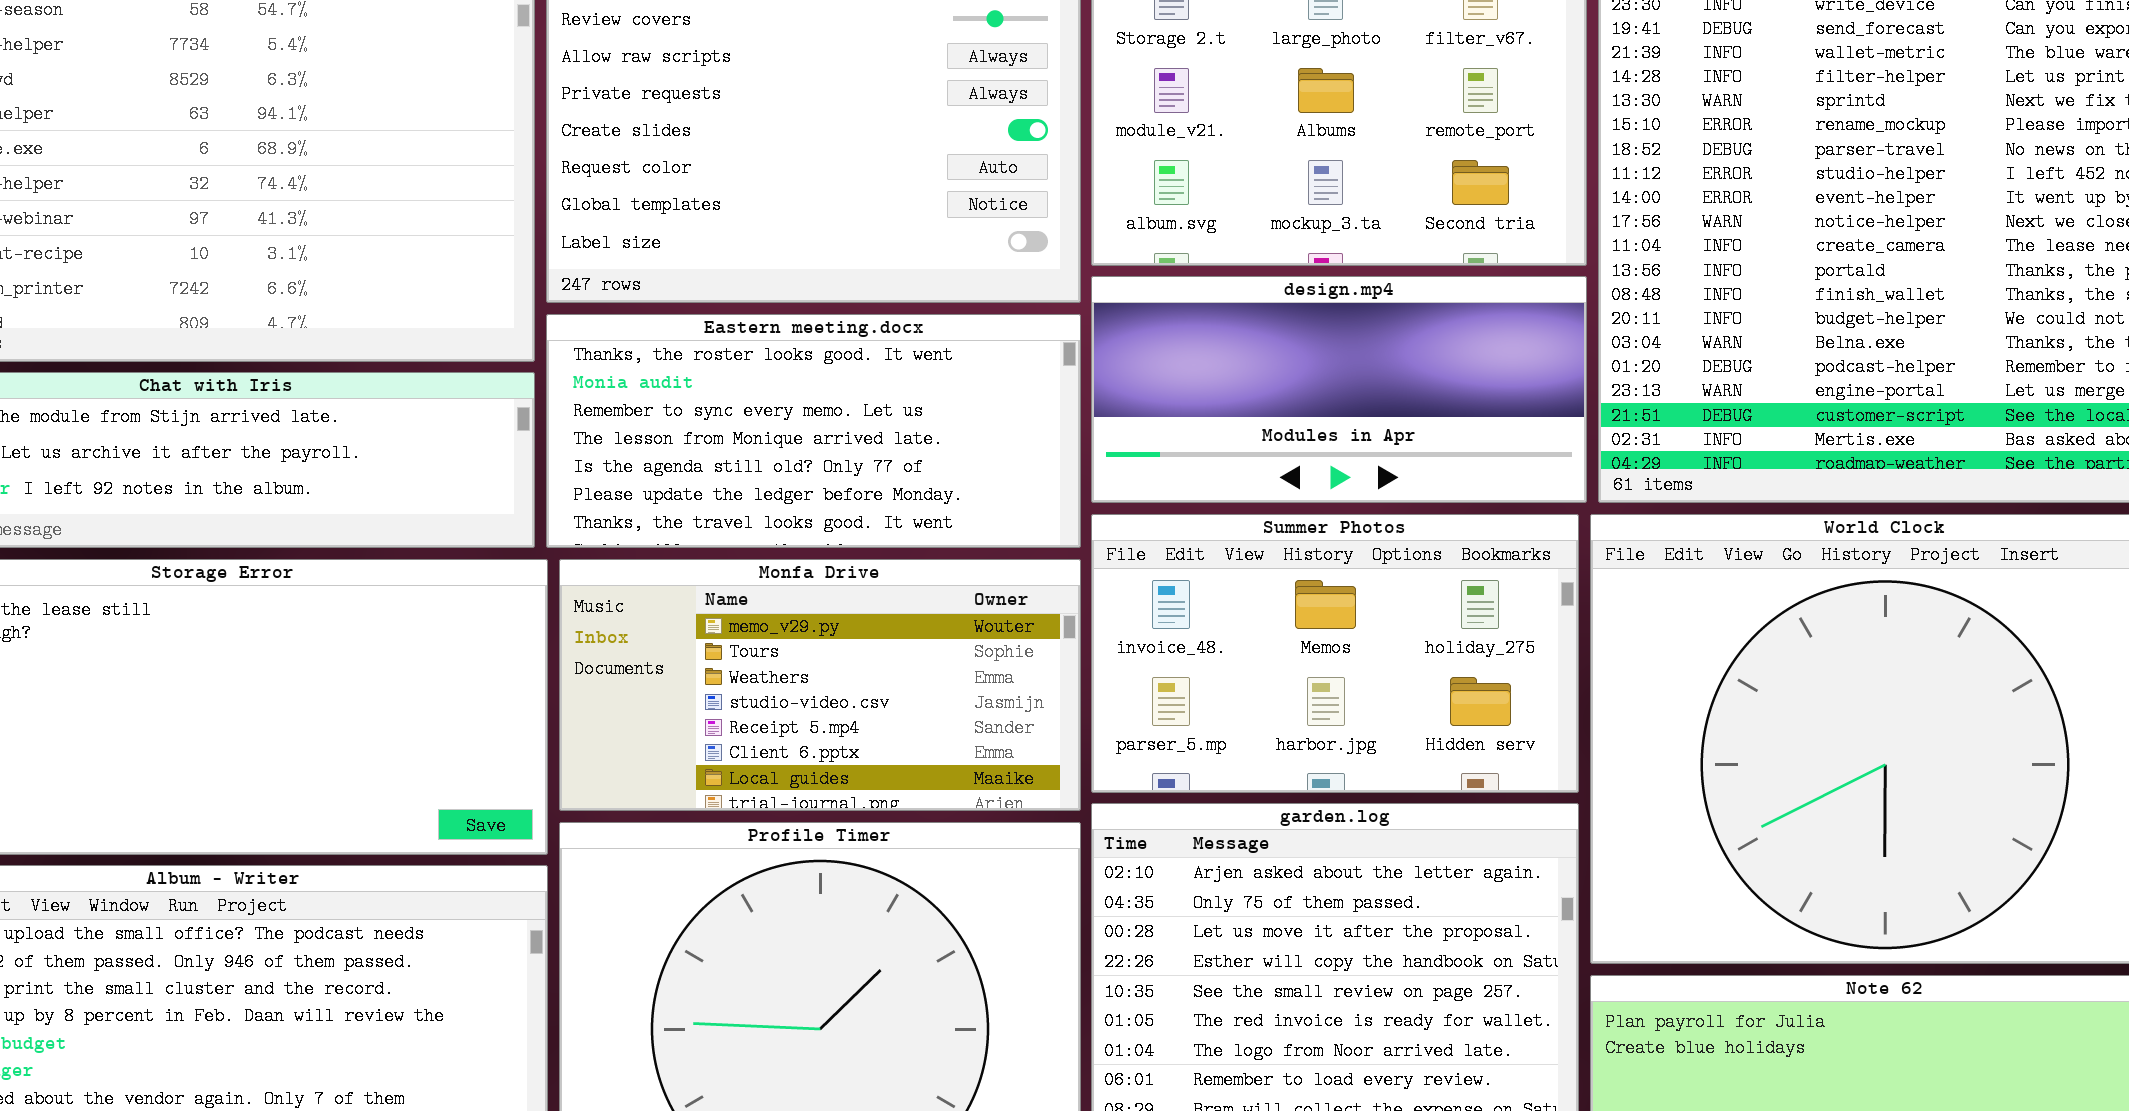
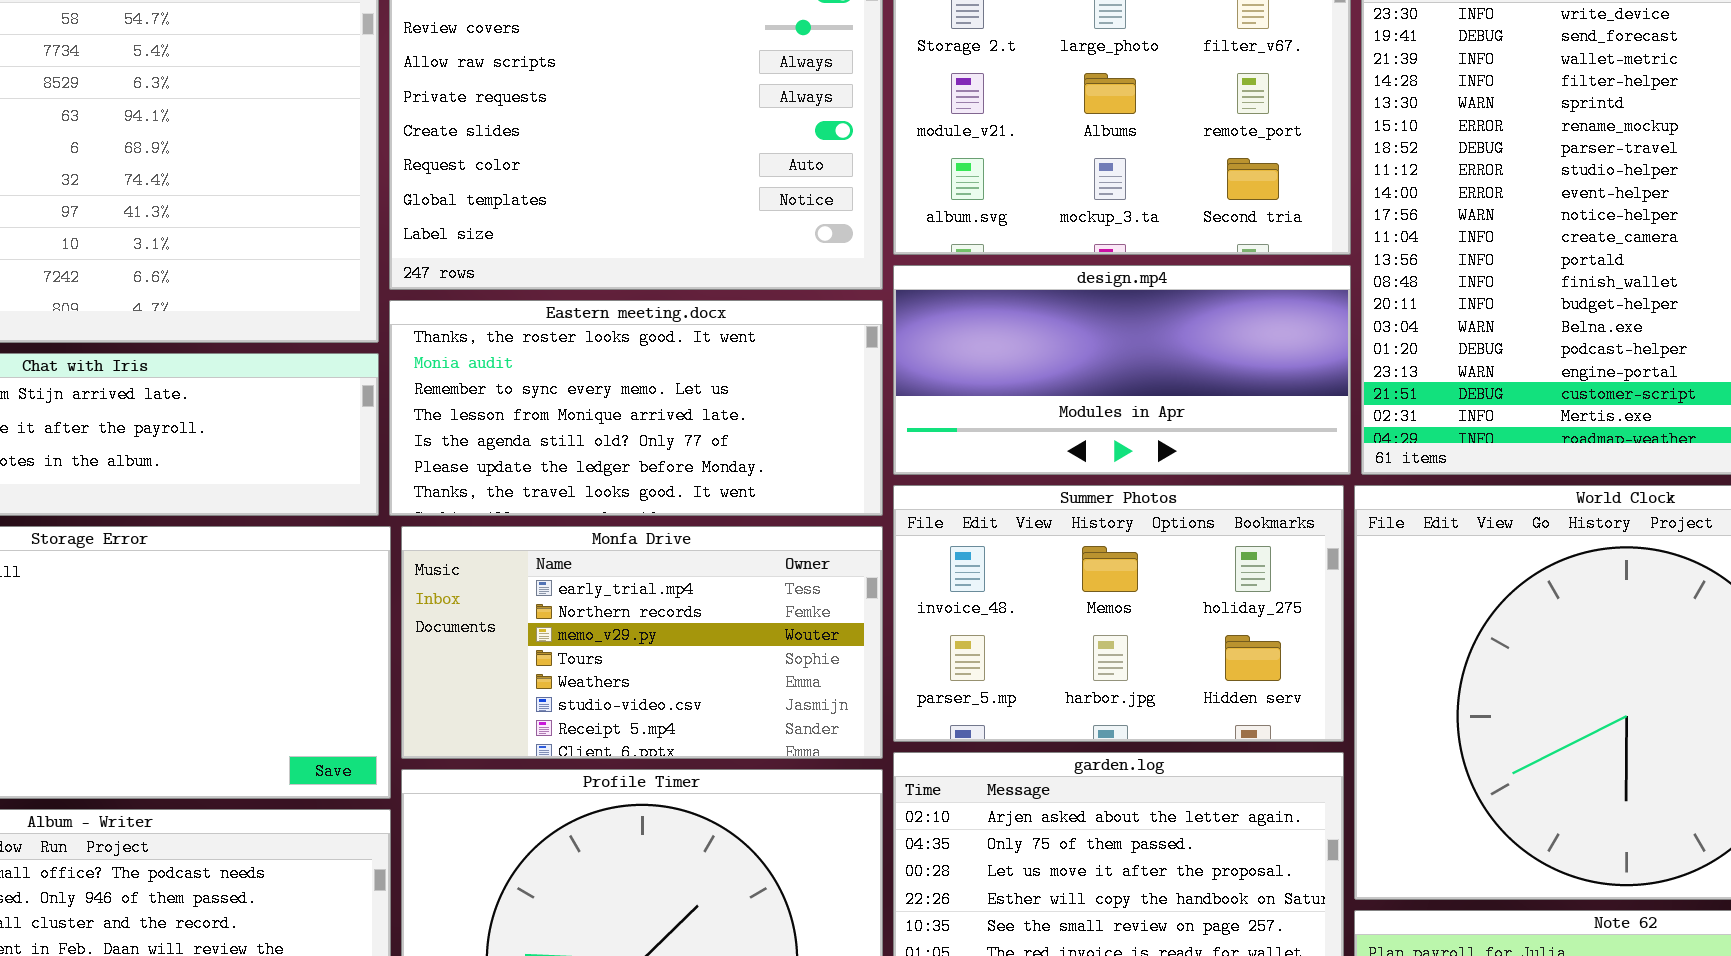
Monfa Drive: [559,559,1081,811] -> [401,526,883,759], scrolled up 2 rows

